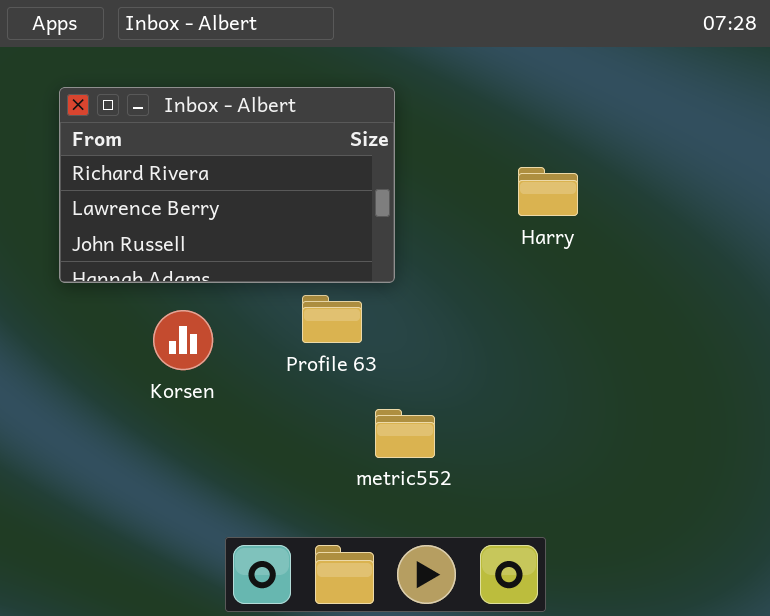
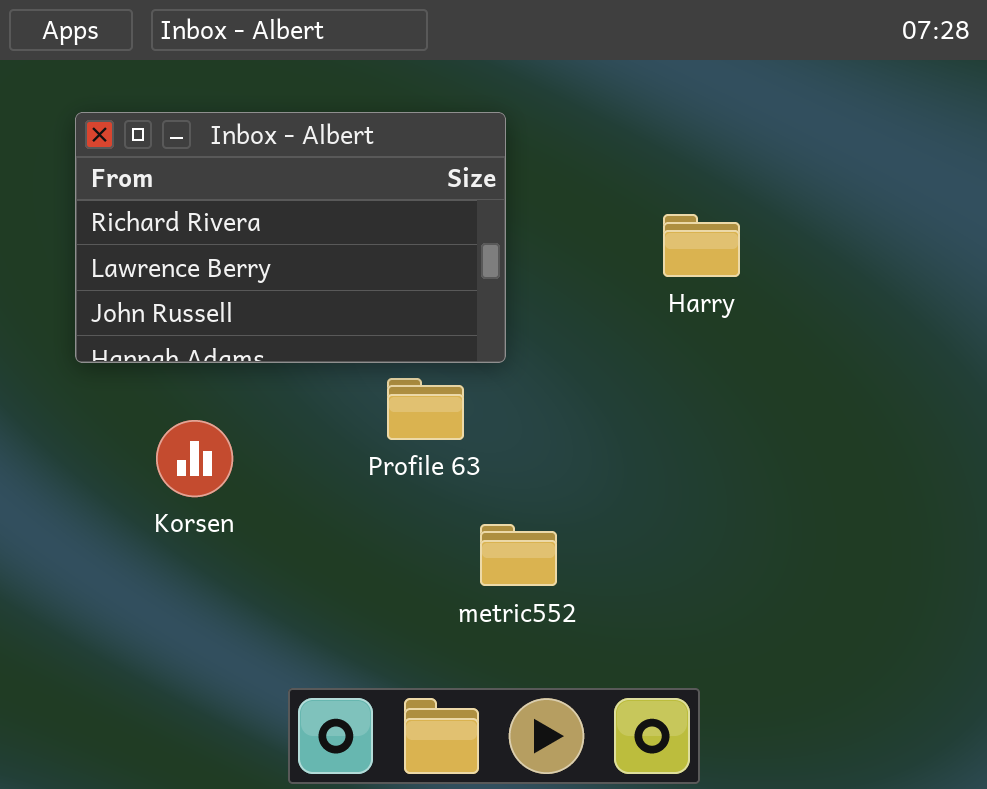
Korsen: [153,310,213,370] -> [156,420,233,497], moved

